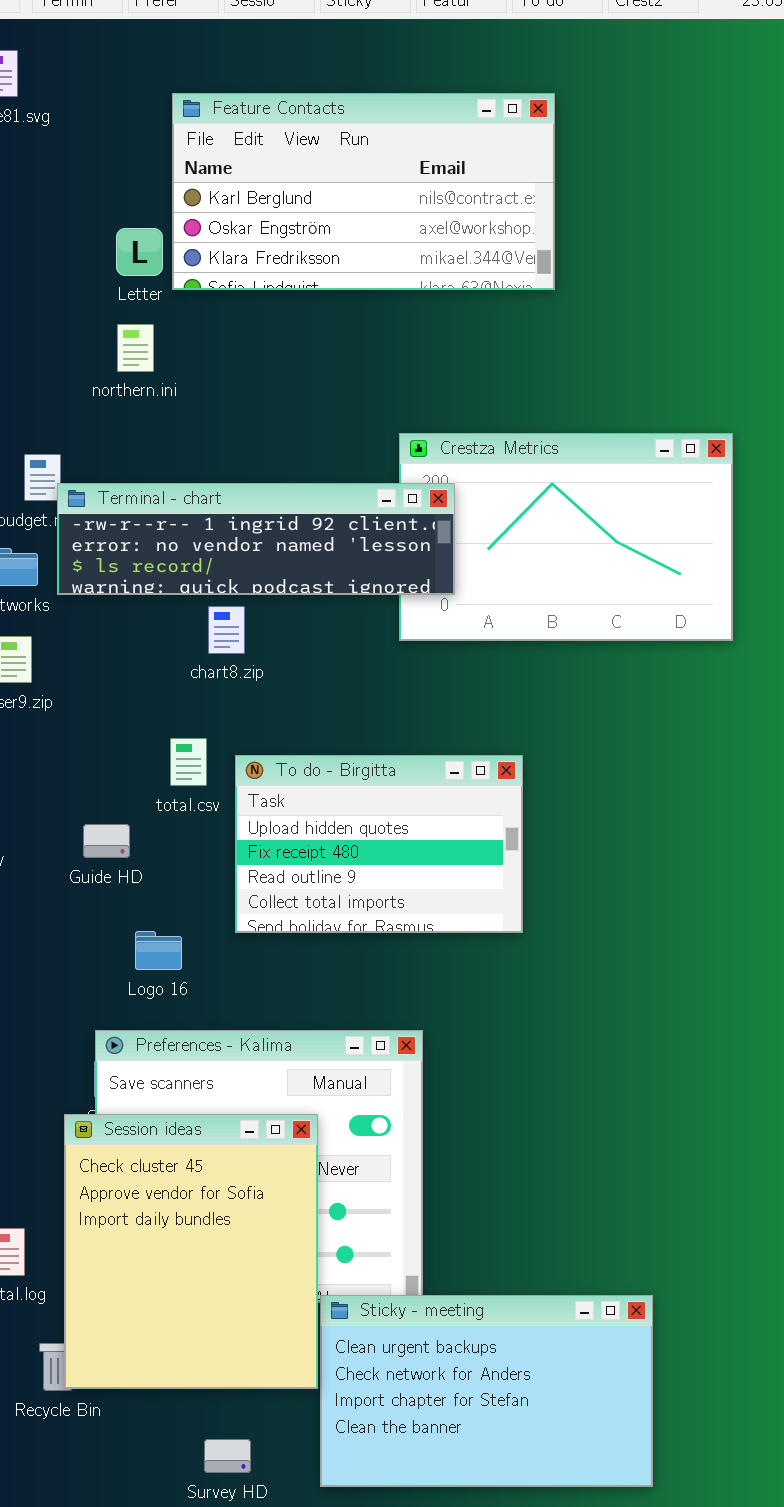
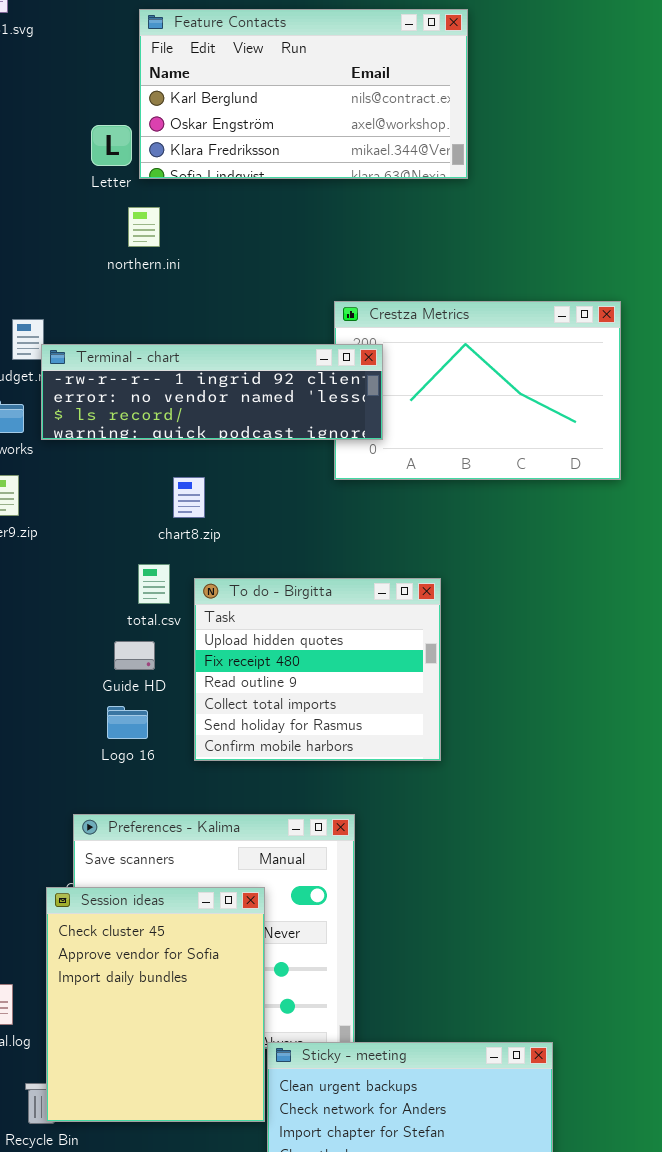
northern.ini: [117,324,154,372] -> [128,207,160,247], moved
chart8.zip: [208,606,245,654] -> [173,477,205,518], moved
To do - Birgitta: [235,755,523,933] -> [194,578,441,761], resized
Guide HD: [83,824,130,858] -> [114,641,155,670], moved
Logo 16: [135,931,182,970] -> [107,706,148,739], moved

